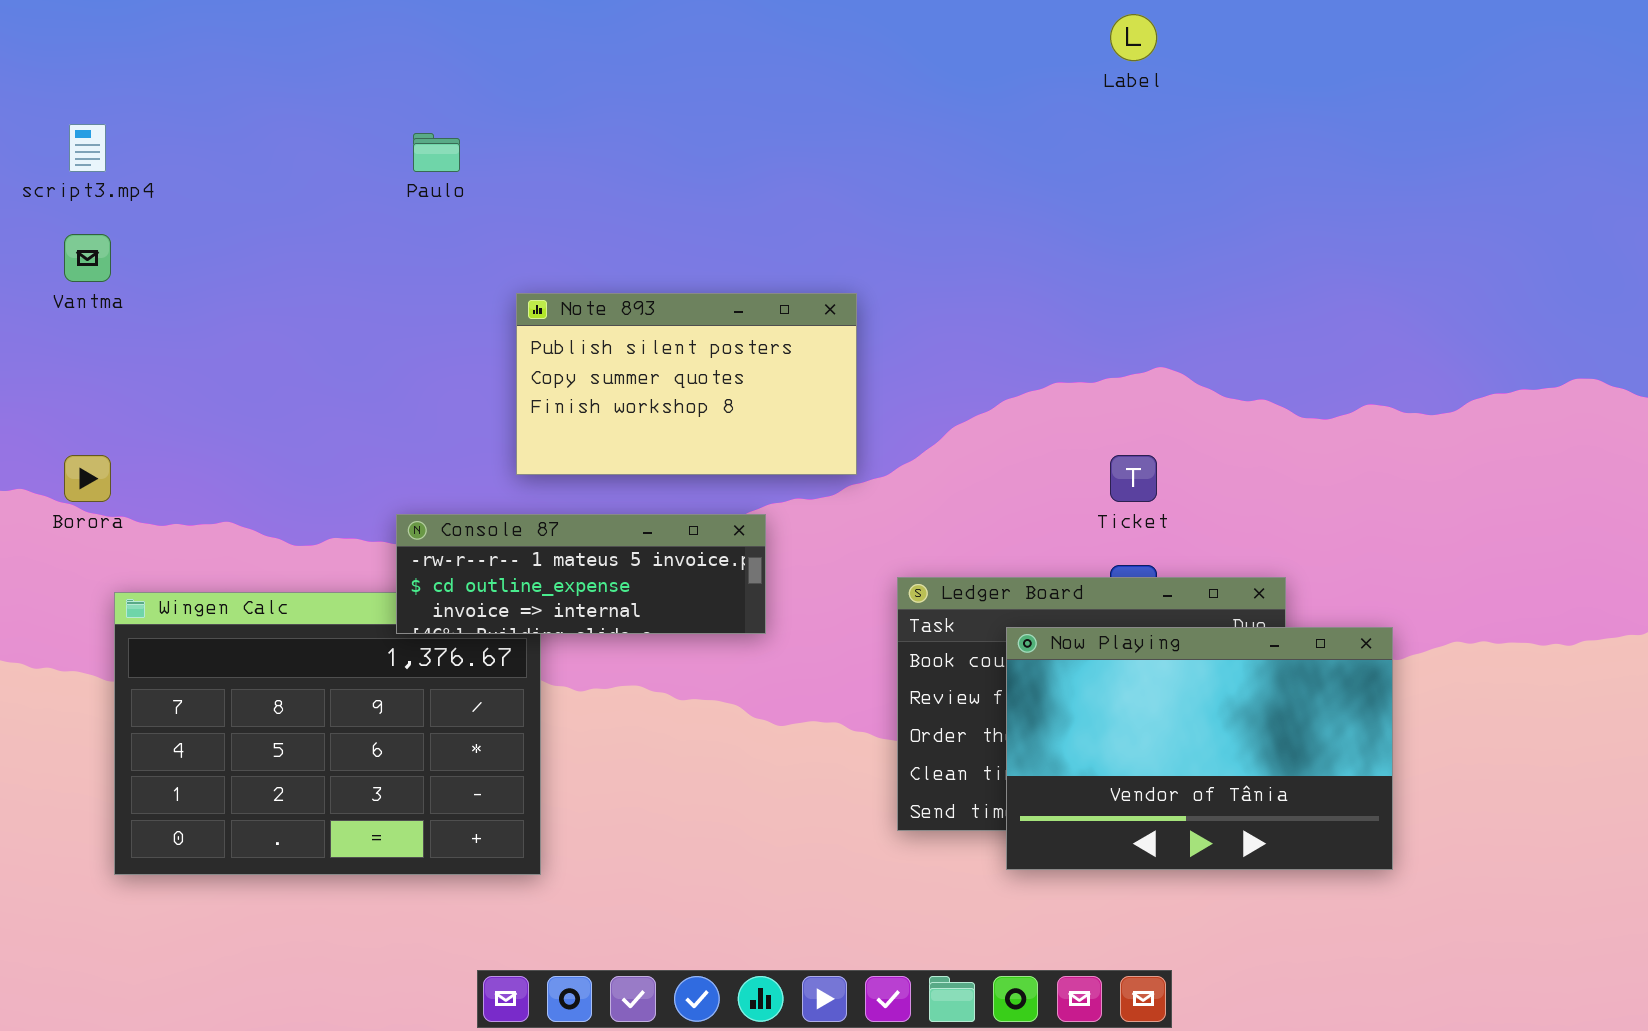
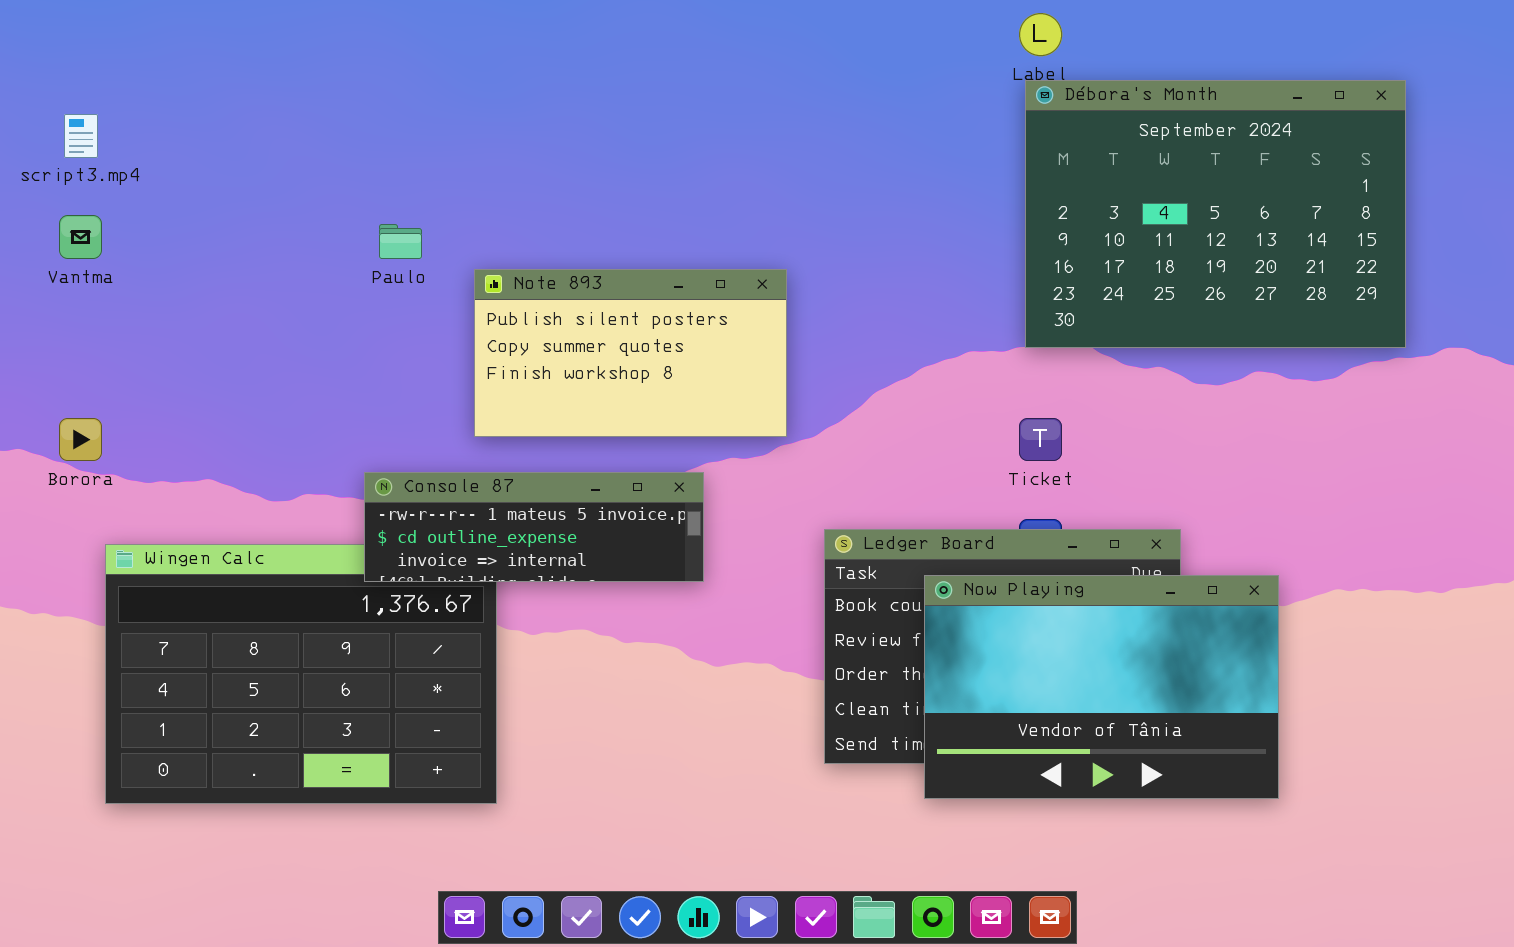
Débora's Month: none -> [1025,80,1406,348], opened
Paulo: [413,133,460,172] -> [379,224,422,259], moved

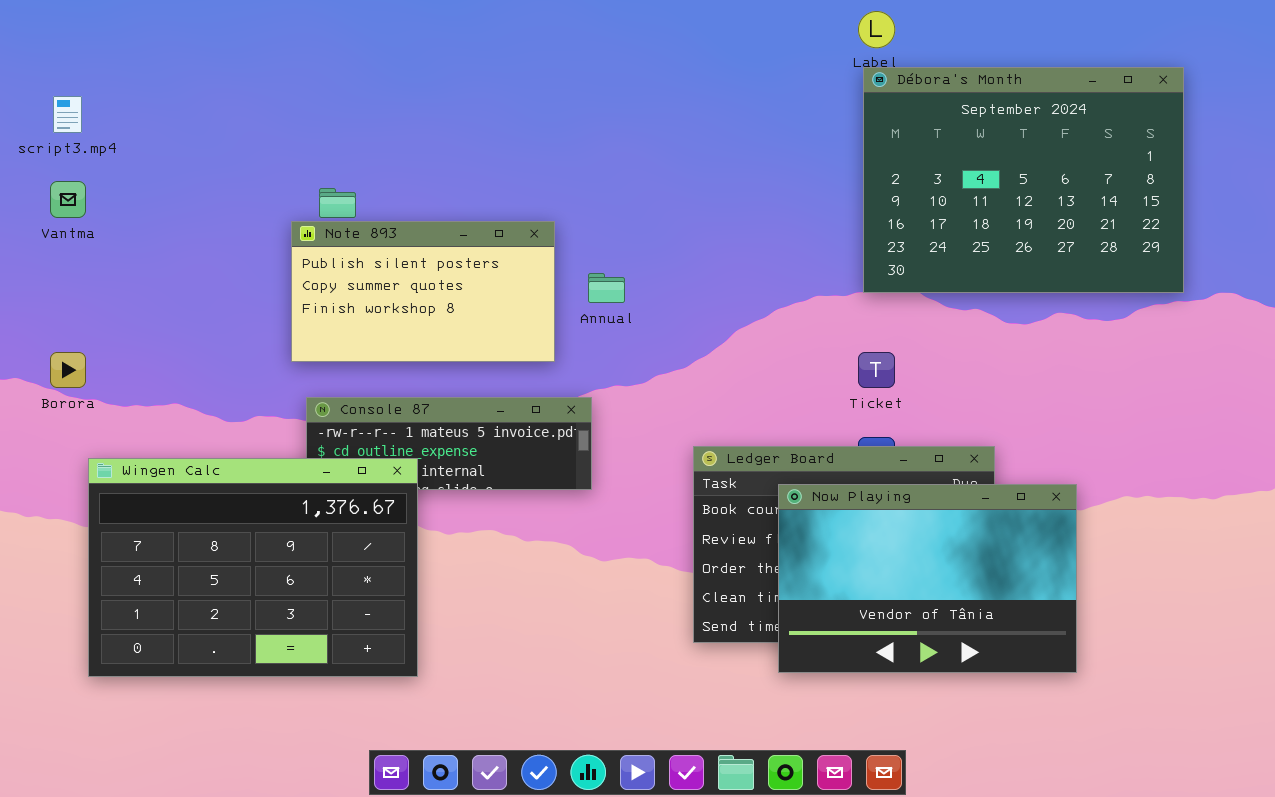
Note 893: [474,269,787,437] -> [291,221,555,362], moved
Wingen Calc: [105,544,497,804] -> [88,458,418,677], raised

